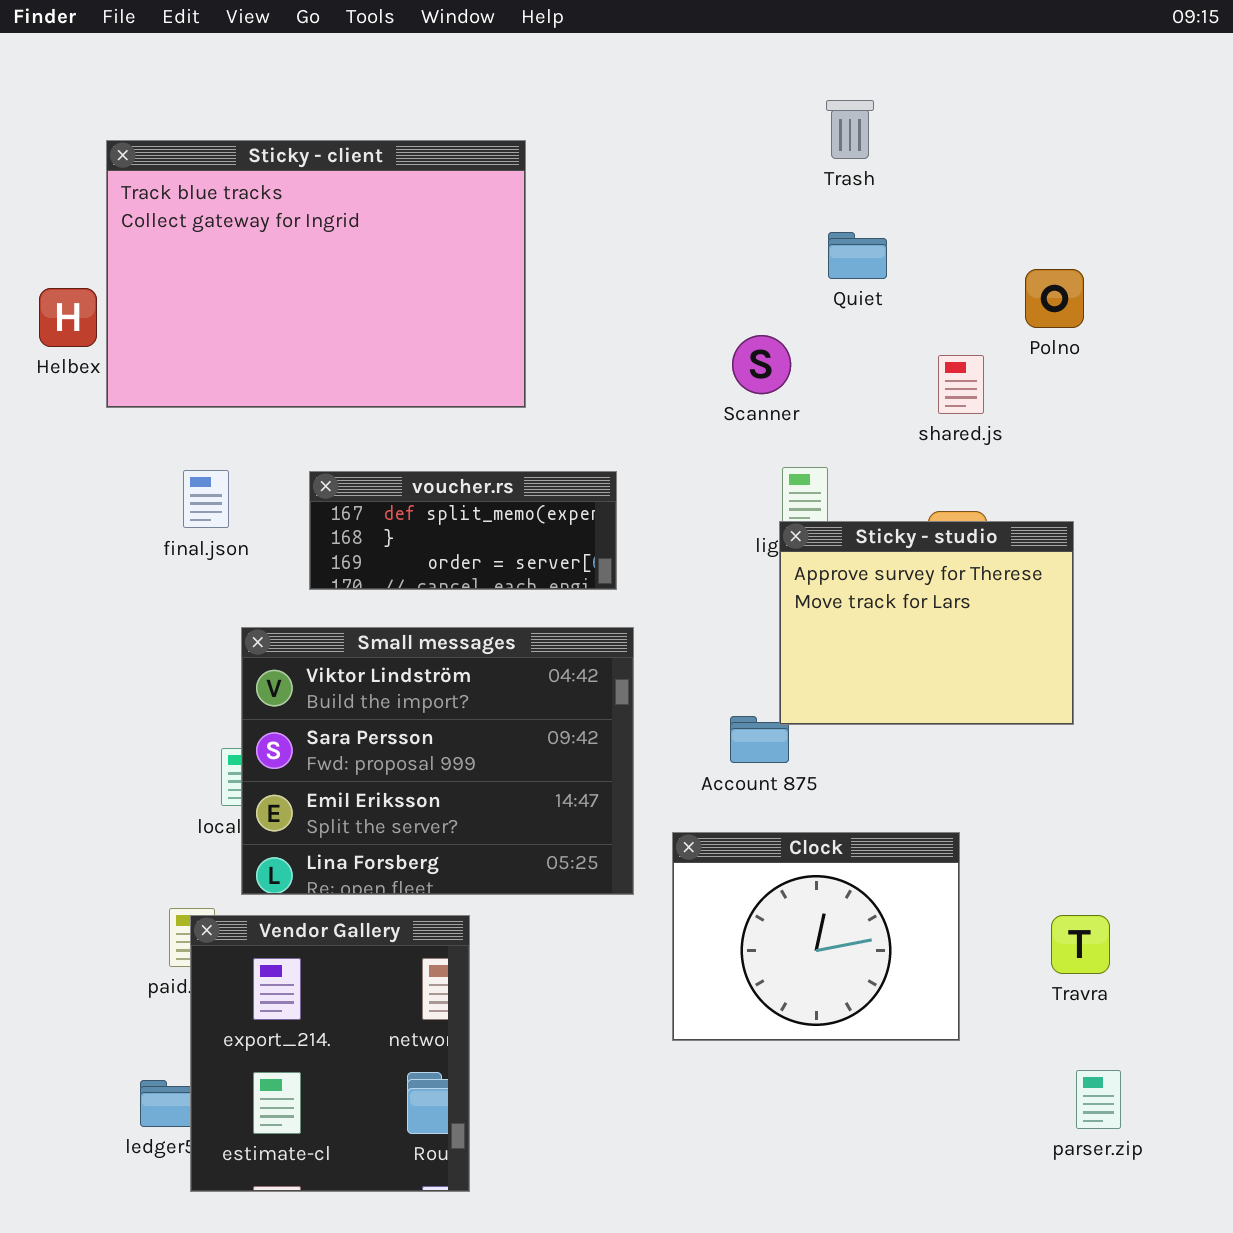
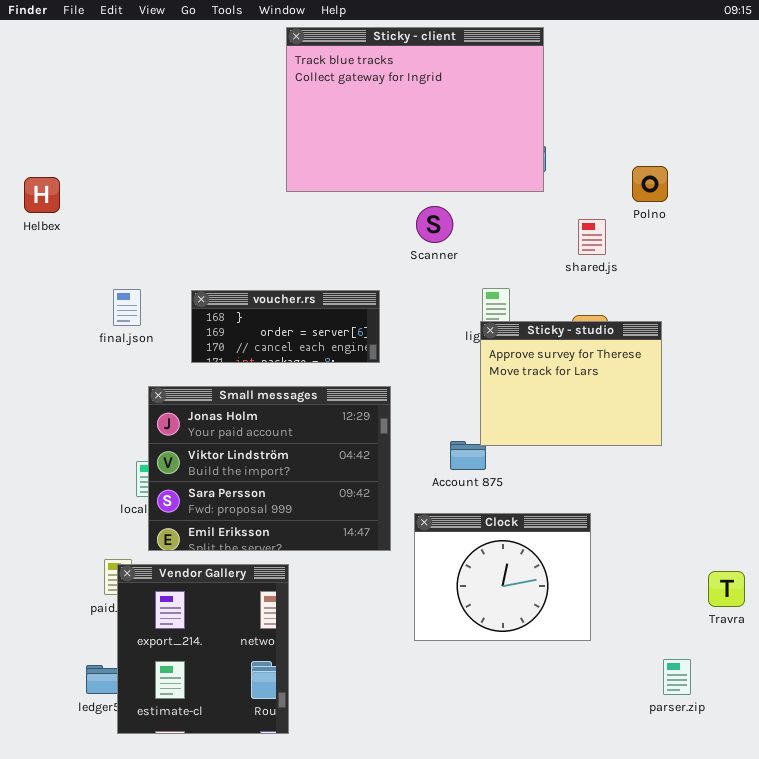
Sticky - client: [106,140,526,408] -> [286,27,544,192], moved
Scanner: [732,335,791,394] -> [416,206,453,243], moved
voucher.rs: [309,471,617,590] -> [191,290,380,363], scrolled down 1 row
Small messages: [241,627,634,895] -> [148,386,391,551], scrolled up 1 row
Travra: [1051,915,1110,974] -> [708,571,745,607], moved

